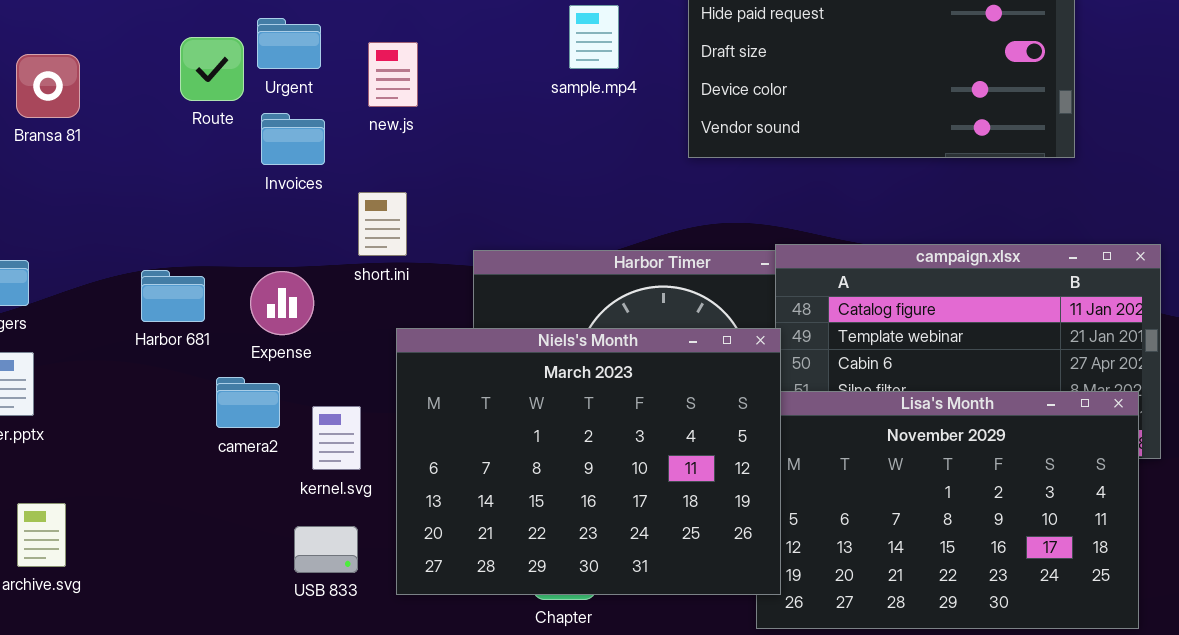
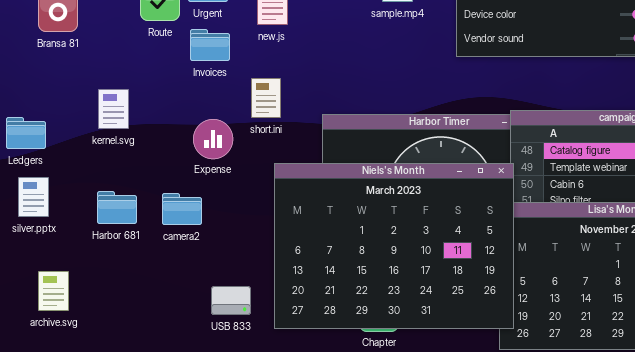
Harbor 681: [141,270,205,322] -> [97,191,137,224], moved
Expense: [250,271,314,335] -> [193,119,233,159], moved
kernel.svg: [312,406,361,470] -> [98,89,129,129], moved

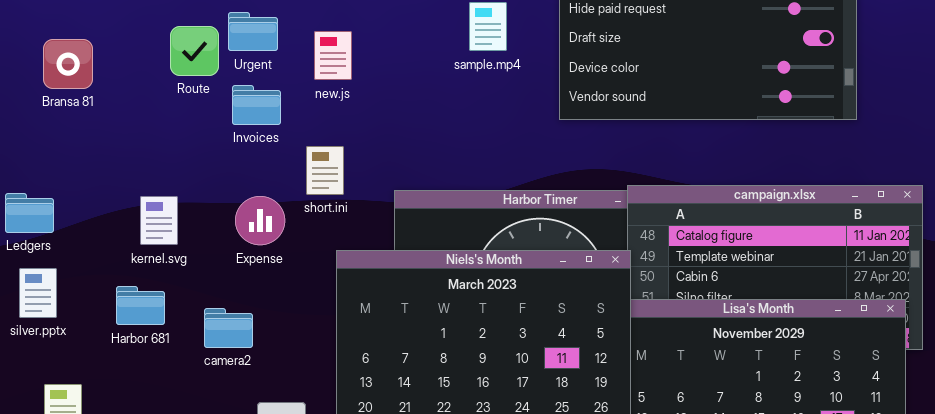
kernel.svg: [98,89,129,129] -> [140,196,178,245], moved
camera2: [162,193,202,225] -> [204,308,253,348], moved

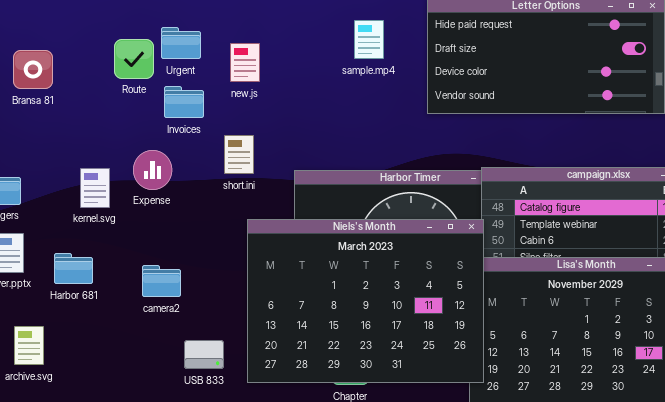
kernel.svg: [140,196,178,245] -> [80,168,110,208], moved
Expense: [235,196,285,245] -> [133,150,172,190], moved
Harbor 681: [116,286,165,325] -> [54,253,93,284], moved

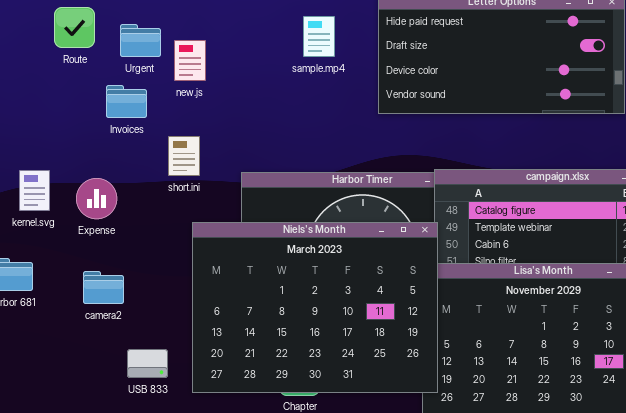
Urgent: [161,27,201,59] -> [120,24,161,57], moved
Route: [114,39,154,79] -> [54,7,95,48], moved
Expense: [133,150,172,190] -> [76,178,117,219], moved

